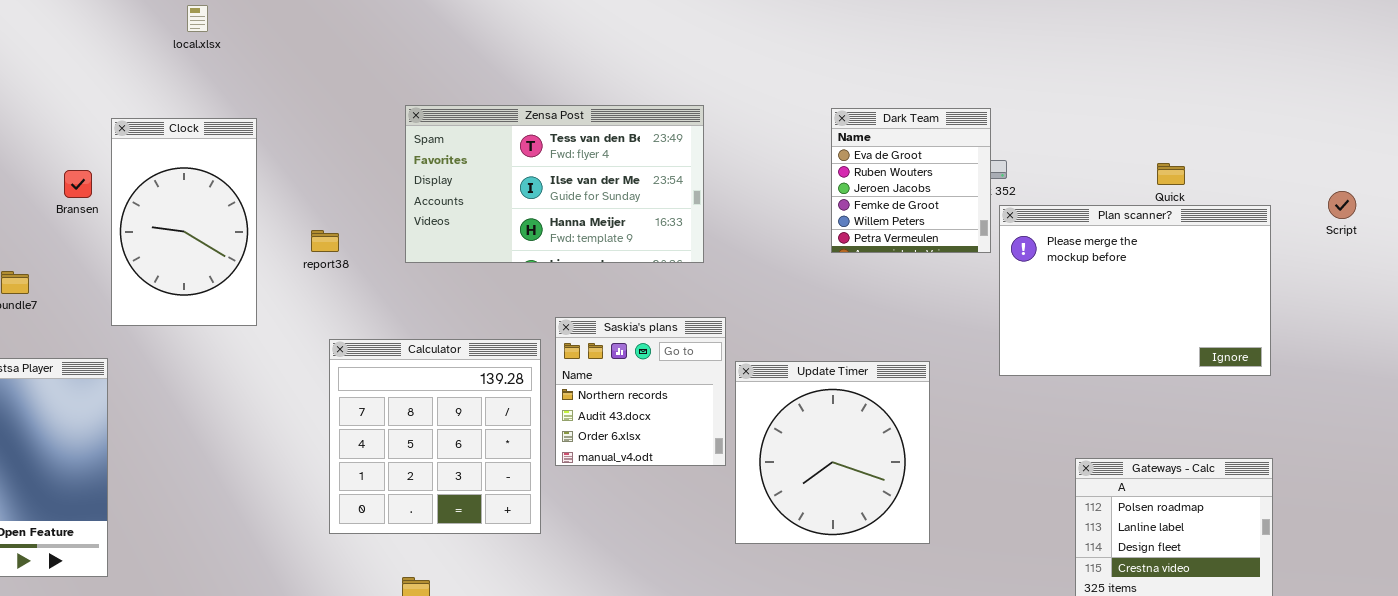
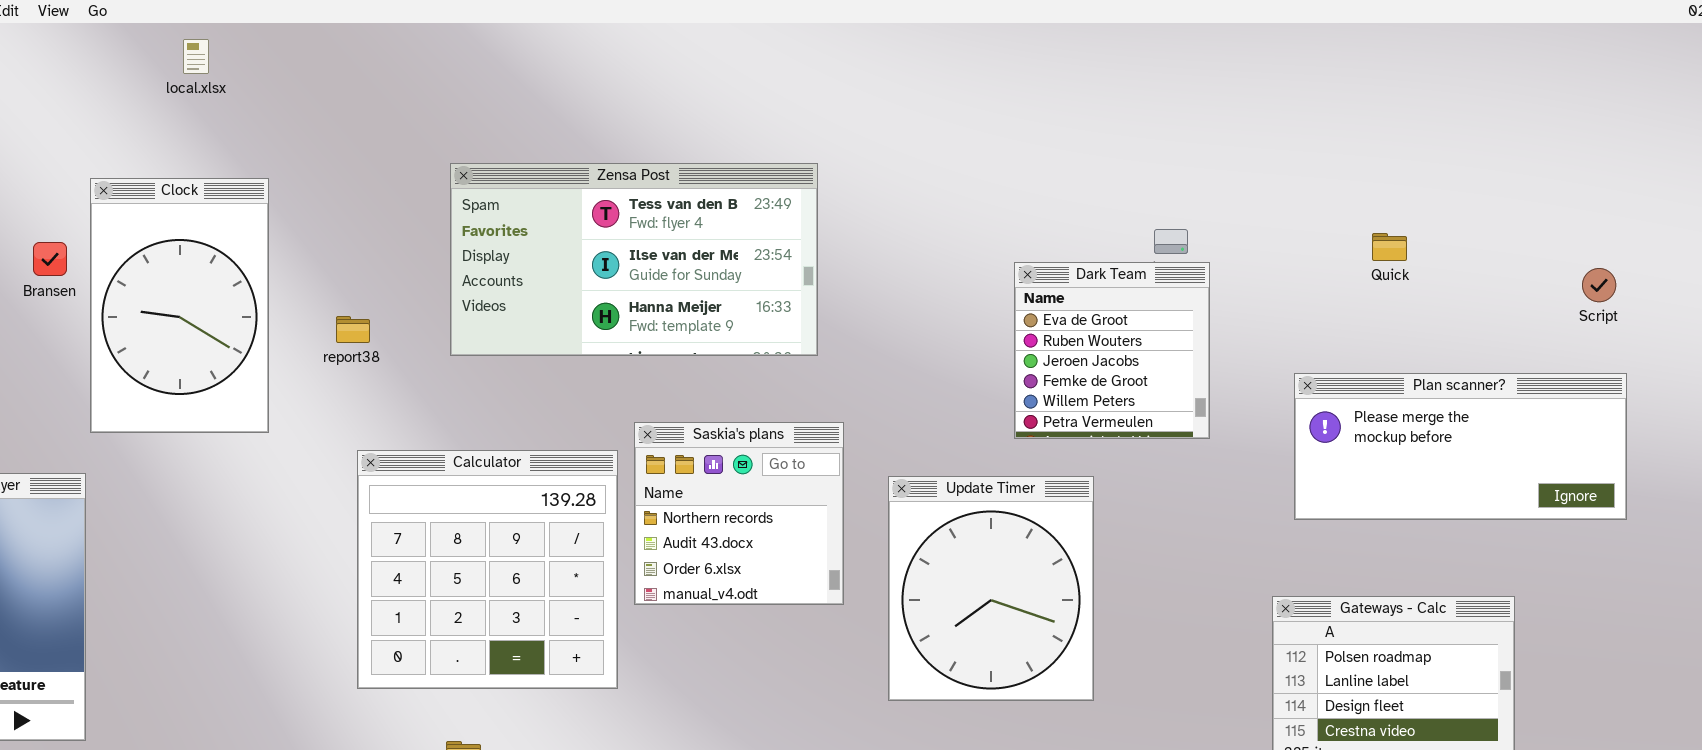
Dark Team: [831,108,991,253] -> [1014,262,1210,439], moved
Plan scanner?: [999,205,1271,376] -> [1294,373,1627,520], moved, resized
Update Timer: [735,361,930,544] -> [888,476,1094,701], resized

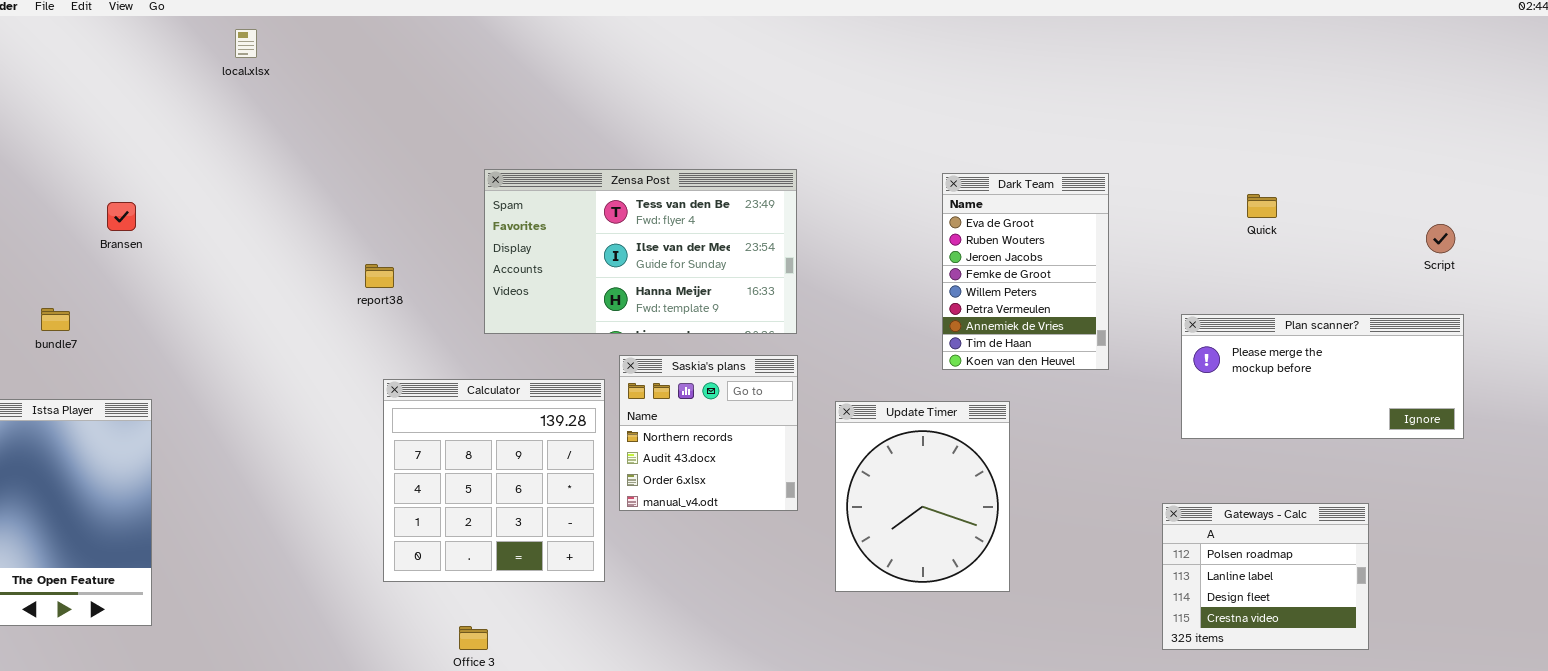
Zensa Post: [450,163,818,356] -> [484,169,797,334], moved
Clock: [90,178,269,433] -> none, closed
Dark Team: [1014,262,1210,439] -> [942,173,1109,370], resized

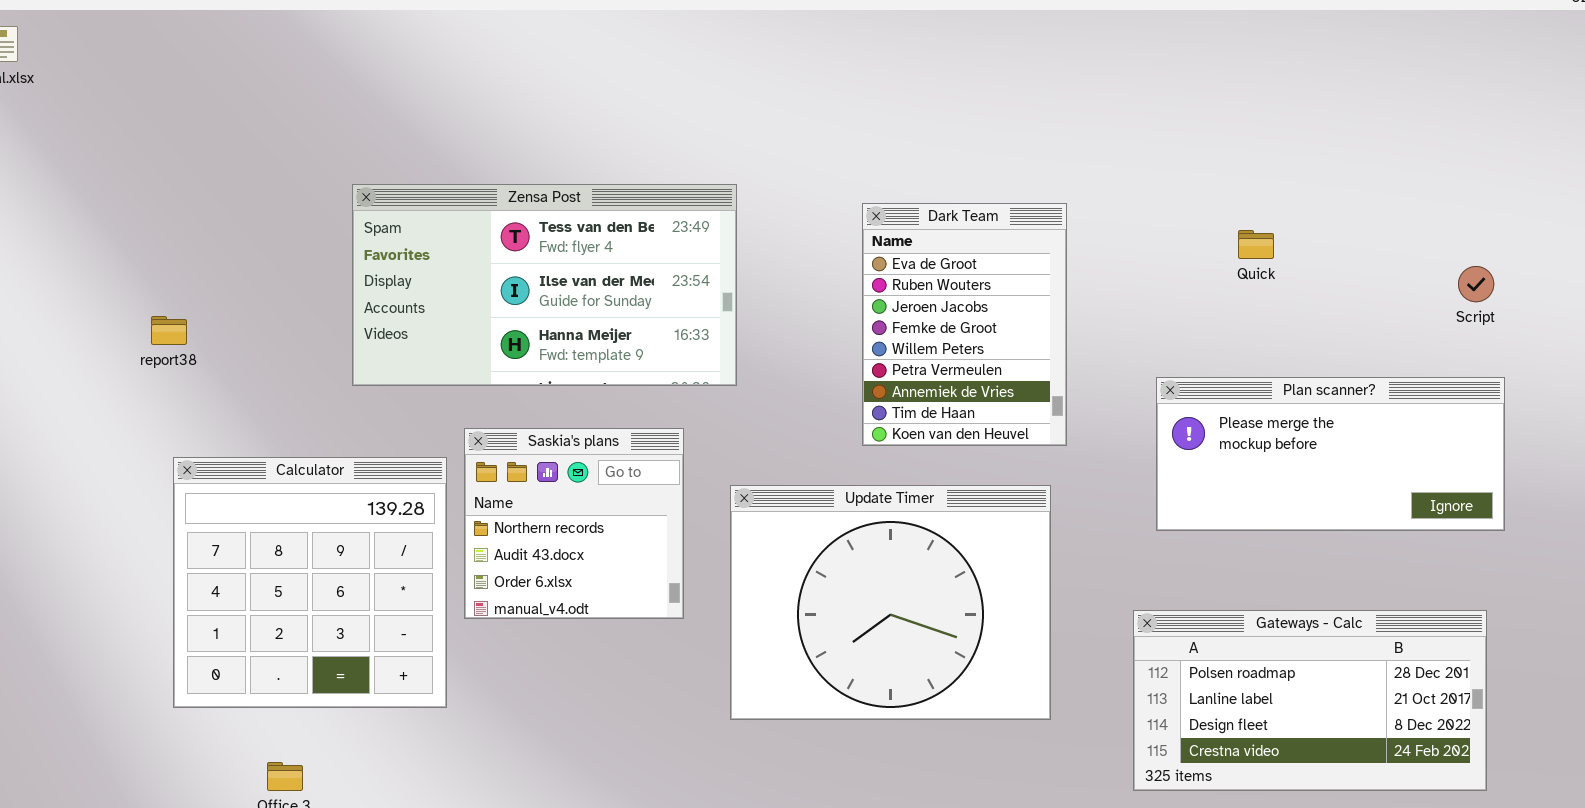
Zensa Post: [484,169,797,334] -> [352,184,737,386], moved
Update Timer: [835,401,1010,592] -> [730,485,1051,720], resized
Gateways - Calc: [1162,503,1369,650] -> [1133,610,1487,791], resized

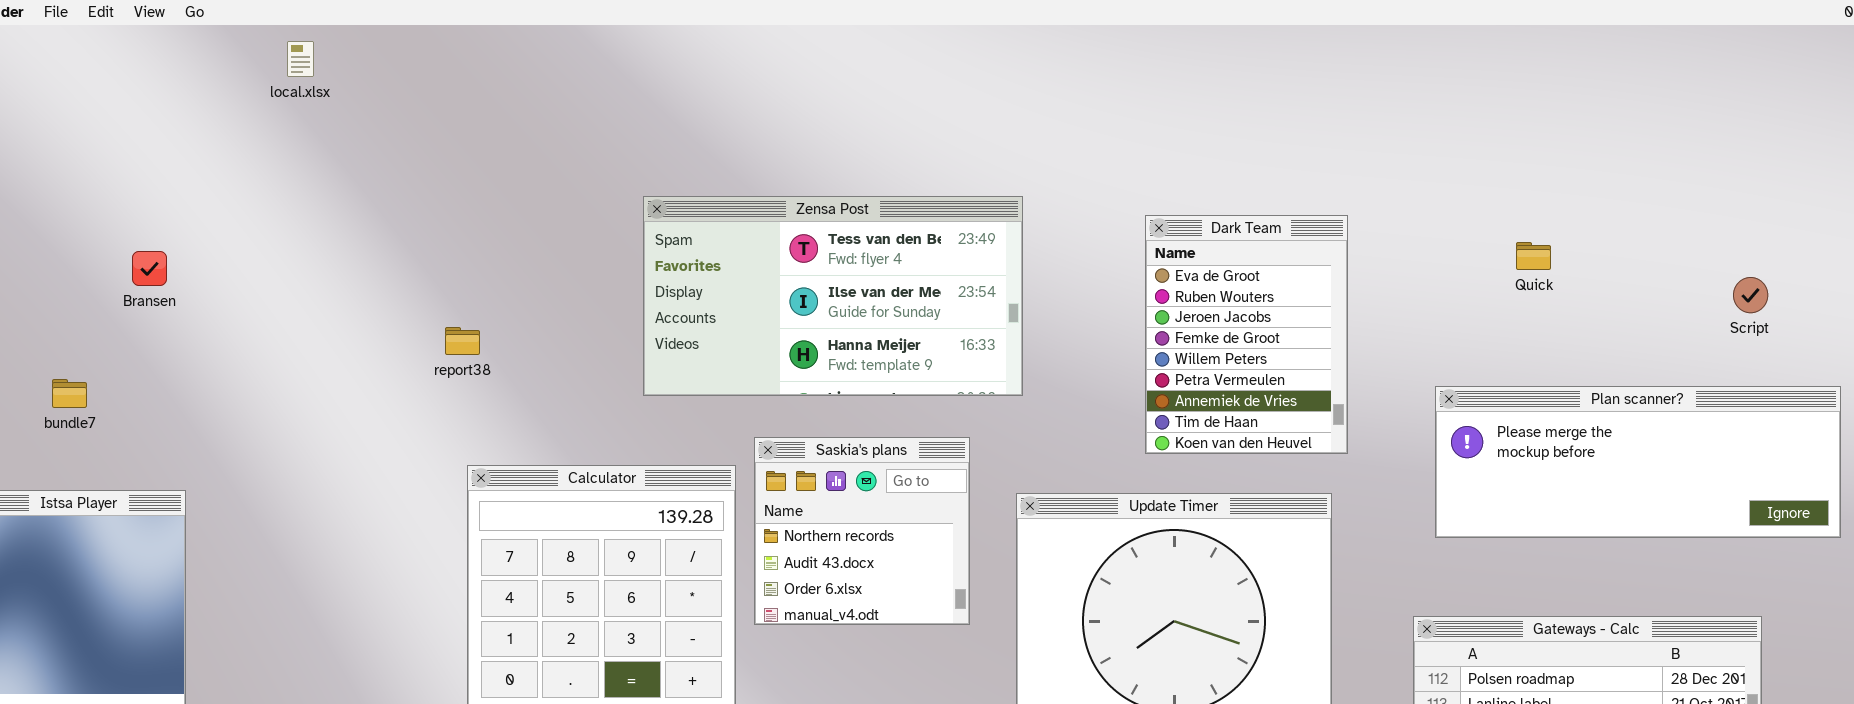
Plan scanner?: [1156,377,1505,531] -> [1435,386,1841,538], resized

